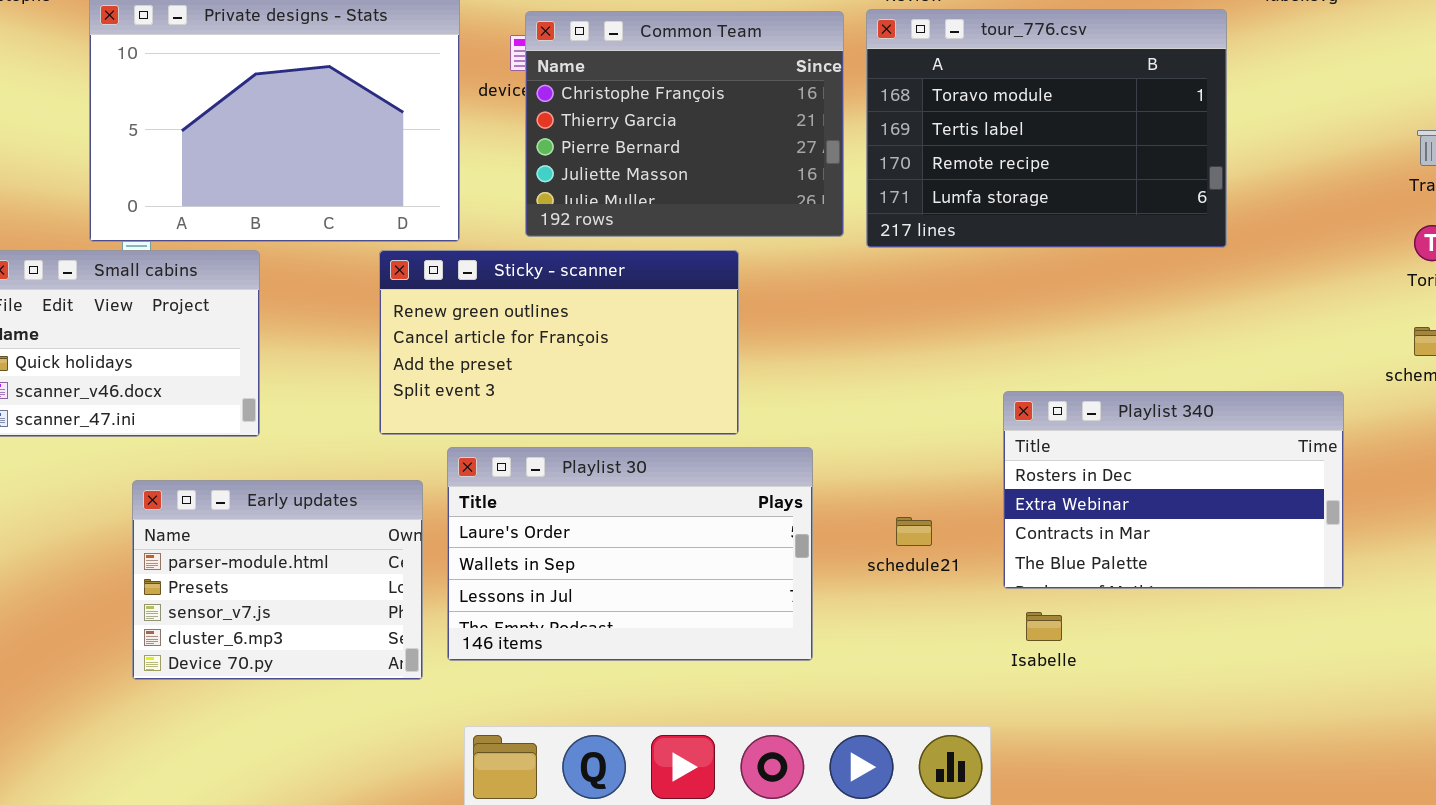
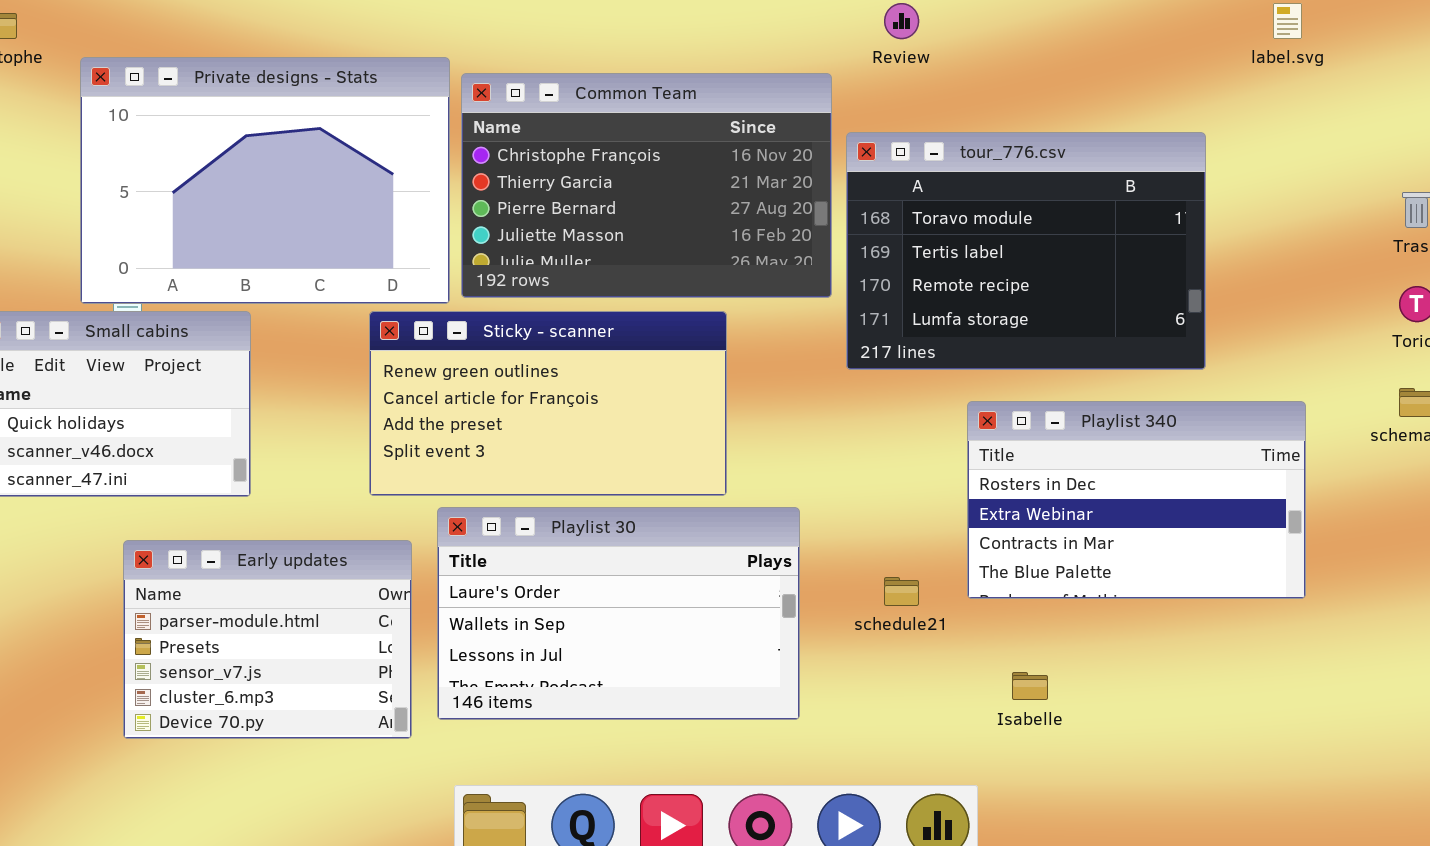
tour_776.csv: [866,9,1227,248] -> [846,132,1206,370], moved
Common Team: [525,11,844,237] -> [461,73,832,298], resized
Playlist 340: [1003,391,1344,589] -> [967,401,1306,599], moved

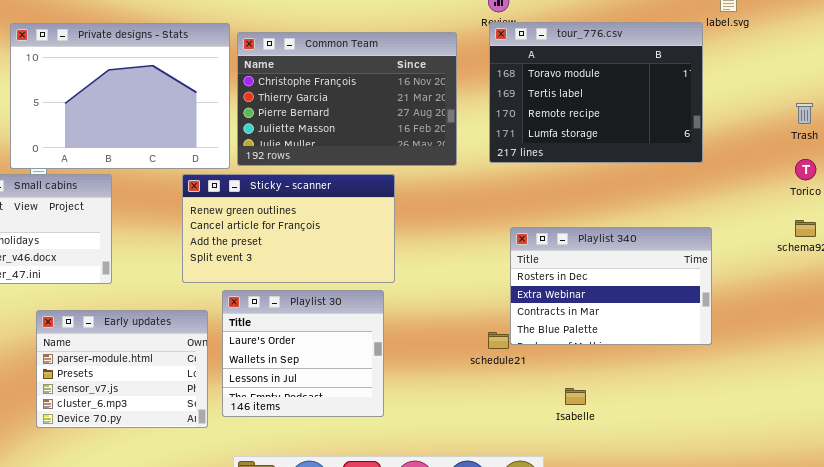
tour_776.csv: [846,132,1206,370] -> [489,22,703,163], moved
Playlist 340: [967,401,1306,599] -> [510,227,712,345], moved
Playlist 30: [437,507,800,720] -> [222,290,384,417], resized

